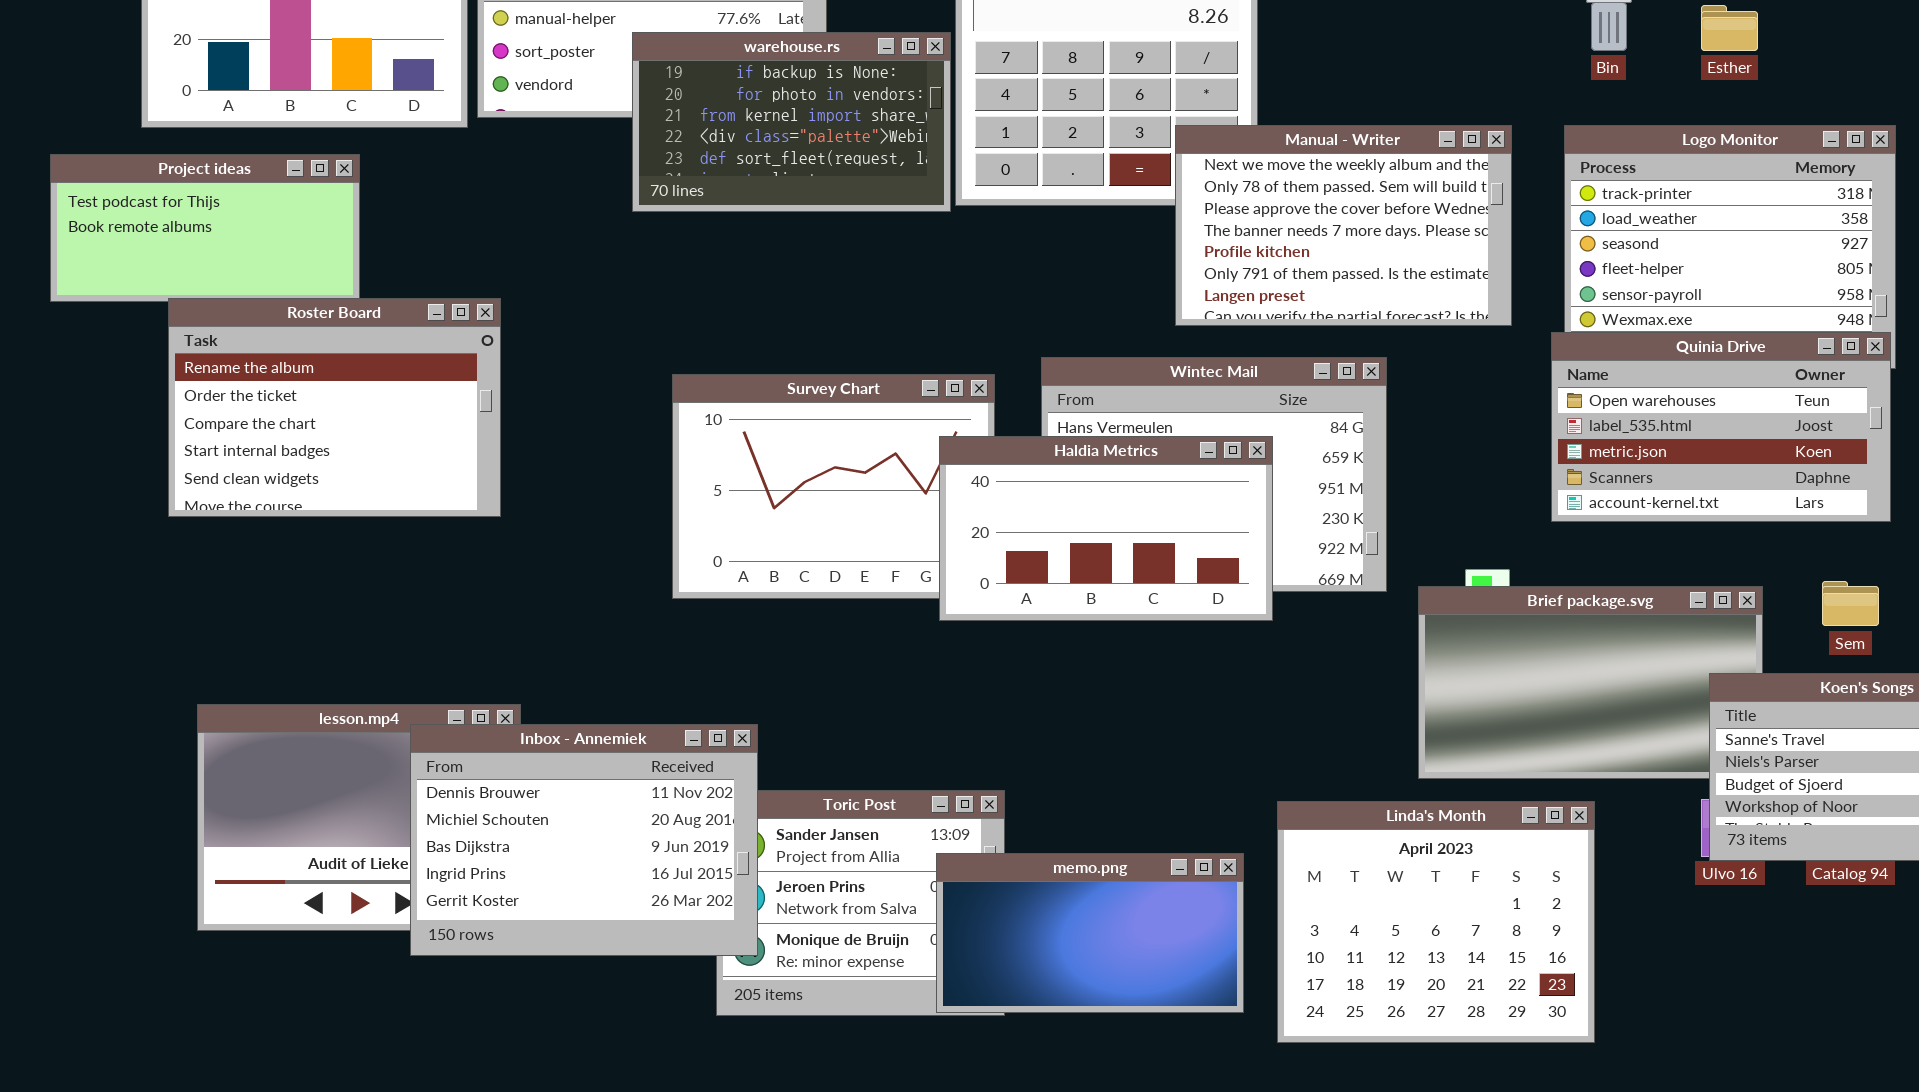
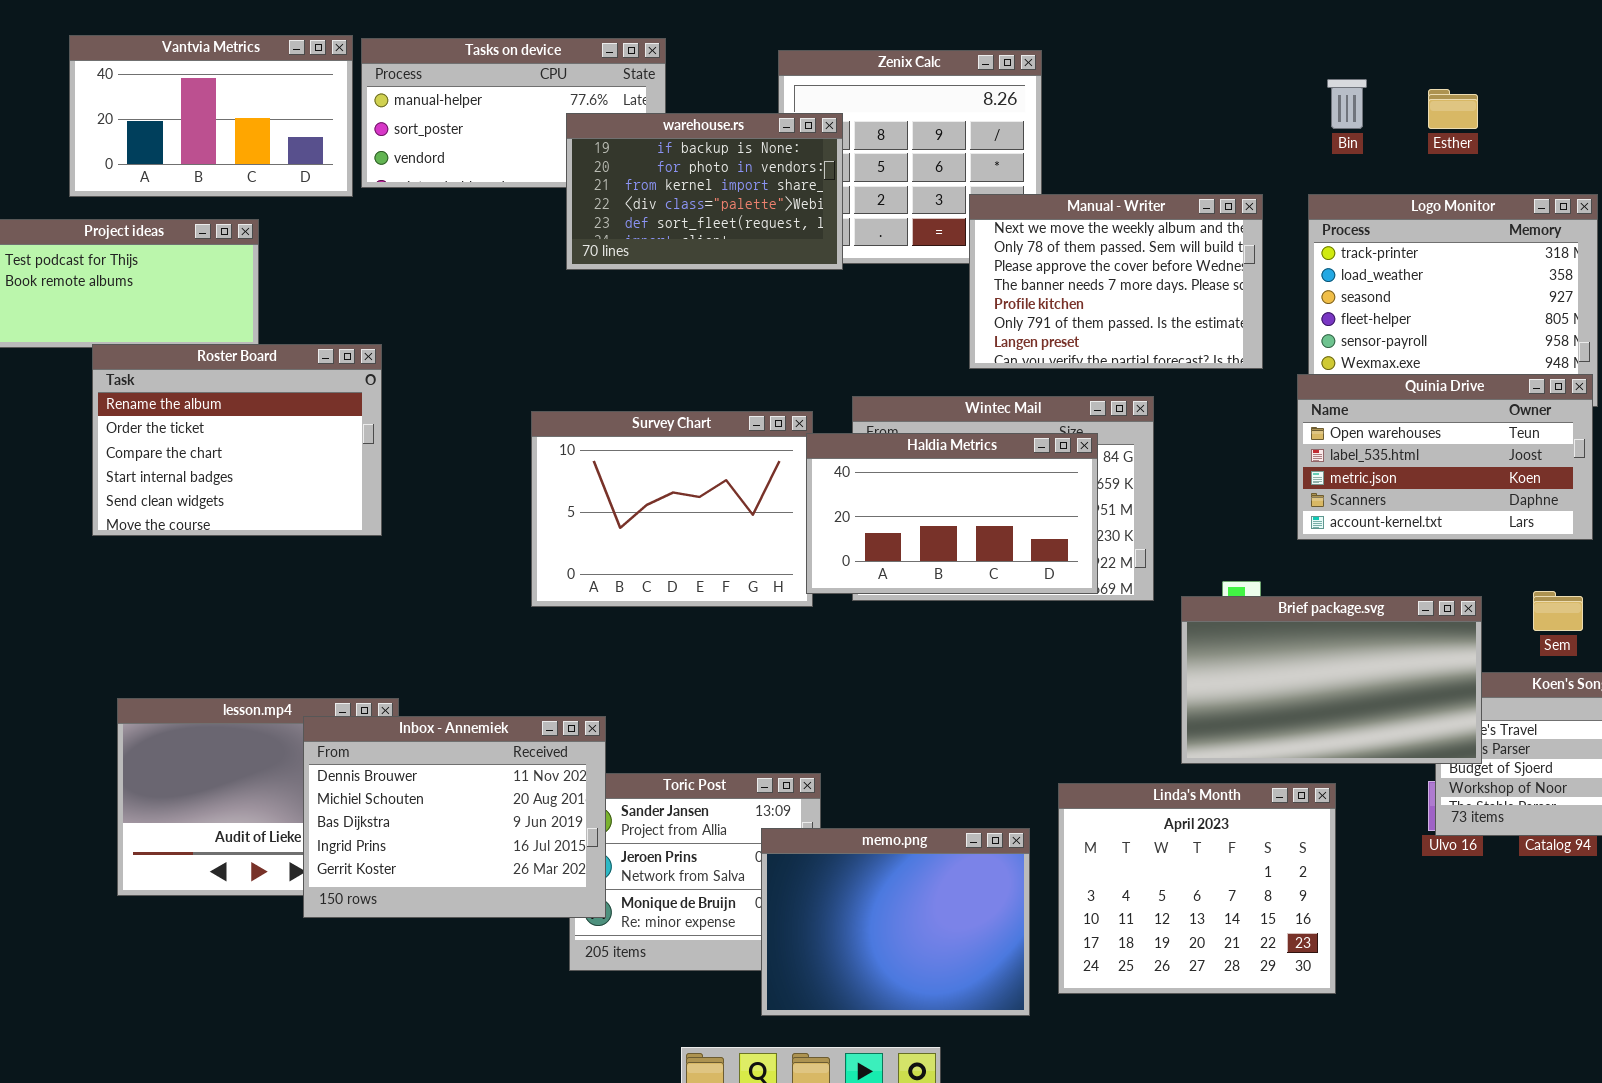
warehouse.rs: [632,32,951,212] -> [566,113,843,270], moved
Haldia Metrics: [939,436,1273,621] -> [806,433,1098,594], moved
Brief package.svg: [1418,586,1763,779] -> [1181,596,1482,764], raised
memo.png: [936,853,1244,1013] -> [761,828,1030,1016], resized

